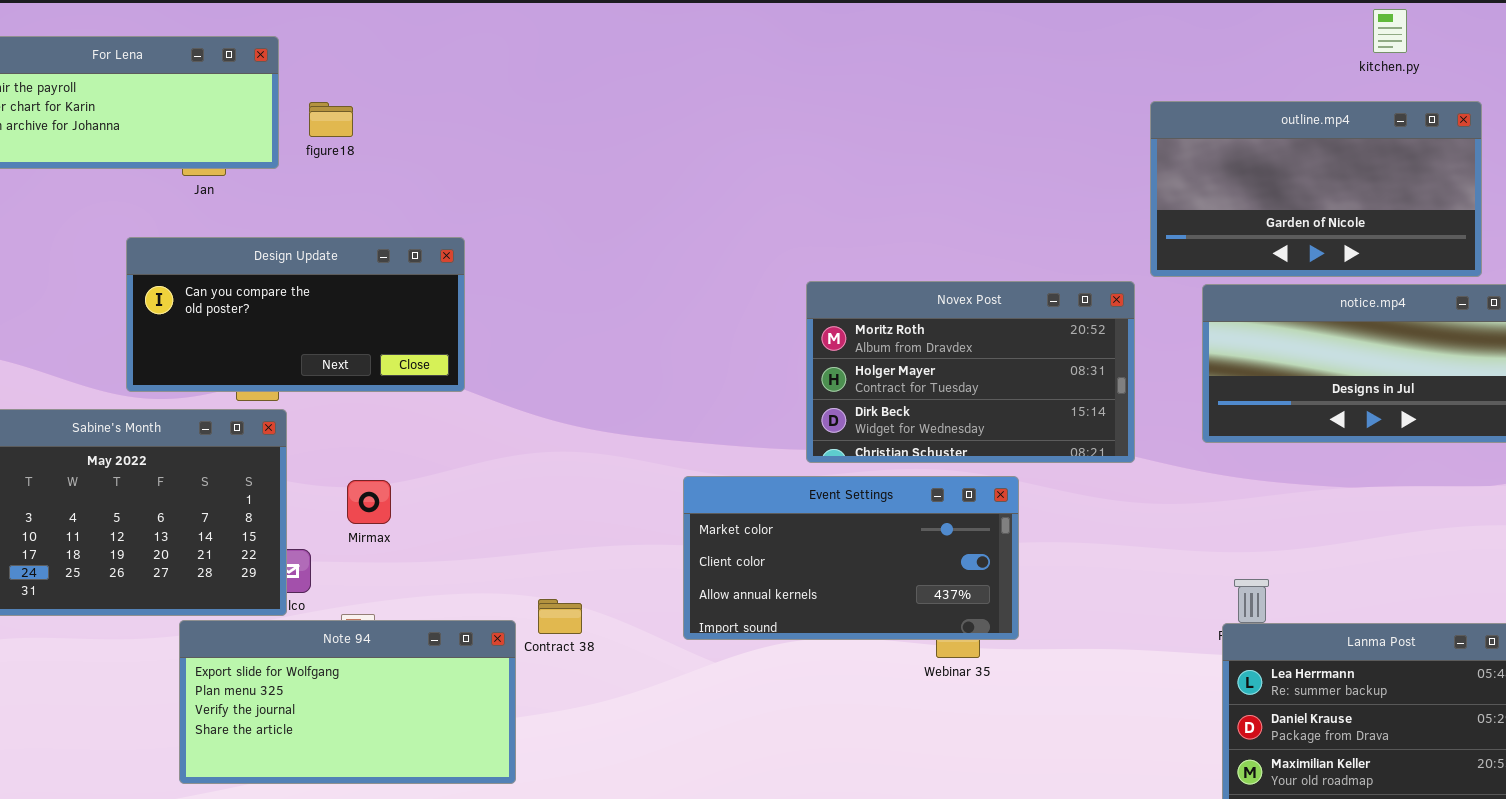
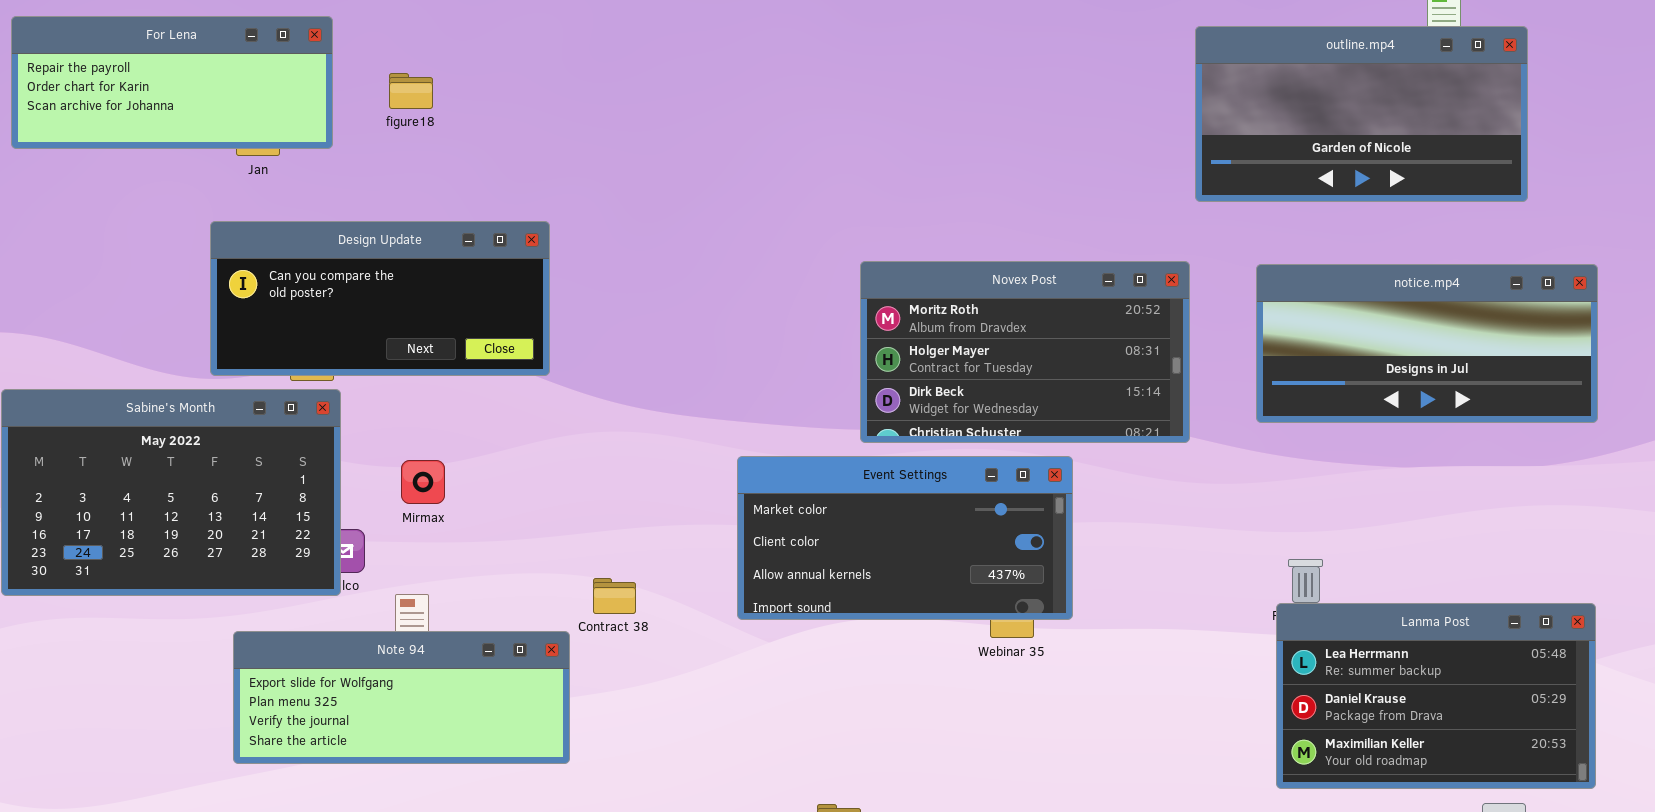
outline.mp4: [1150,101,1482,277] -> [1195,26,1528,202], moved
figure18: [309,102,353,137] -> [389,73,433,109], moved
Design Update: [126,237,465,392] -> [210,221,550,376], moved
Note 94: [179,620,516,784] -> [233,631,570,764], resized

